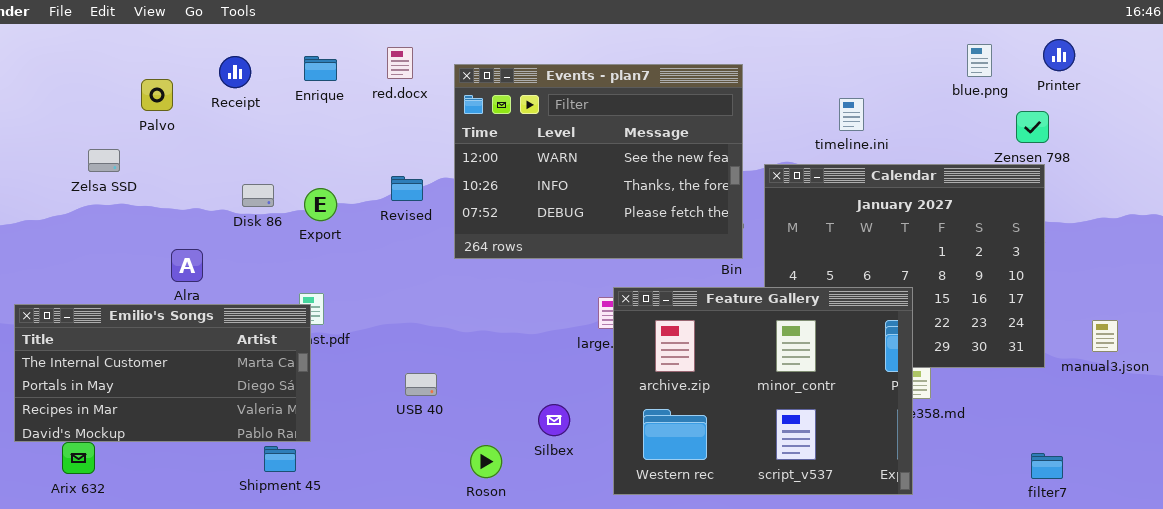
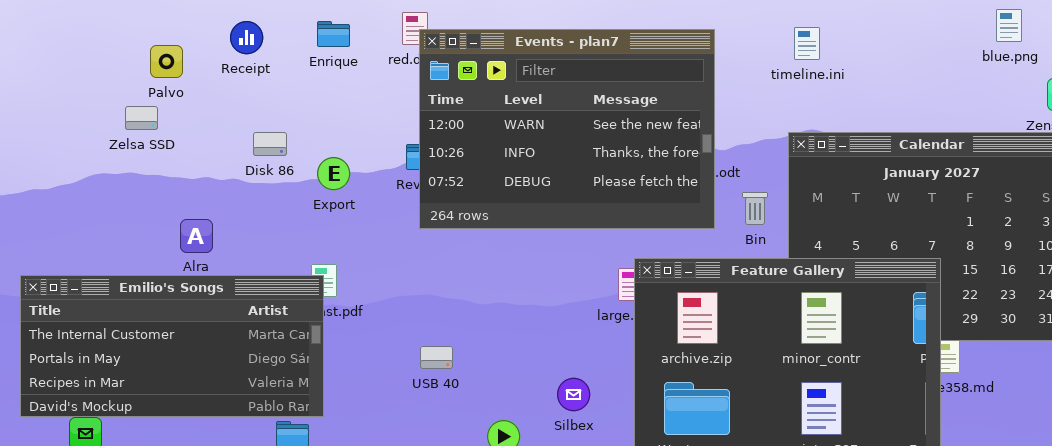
Events - plan7: [454,64,743,259] -> [419,29,715,229], moved
timeline.ini: [839,98,864,131] -> [794,27,820,60], moved
Zelsa SSD: [88,149,120,172] -> [125,106,158,130], moved
Disk 86: [242,184,274,207] -> [253,132,287,156], moved

